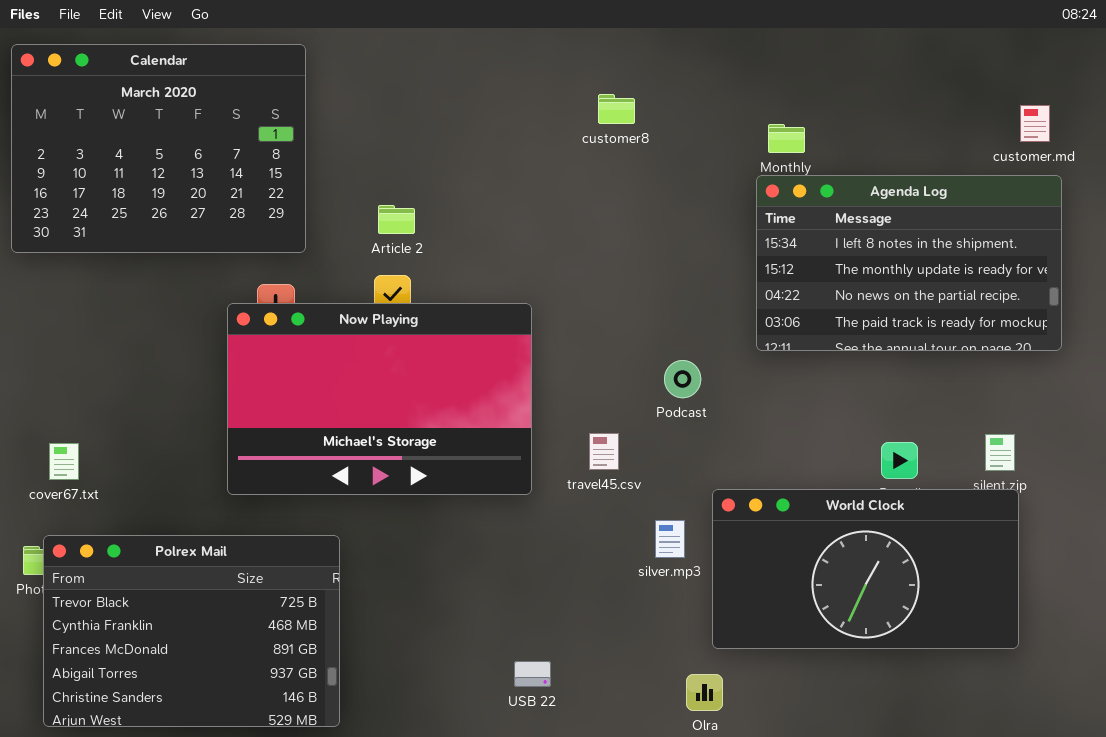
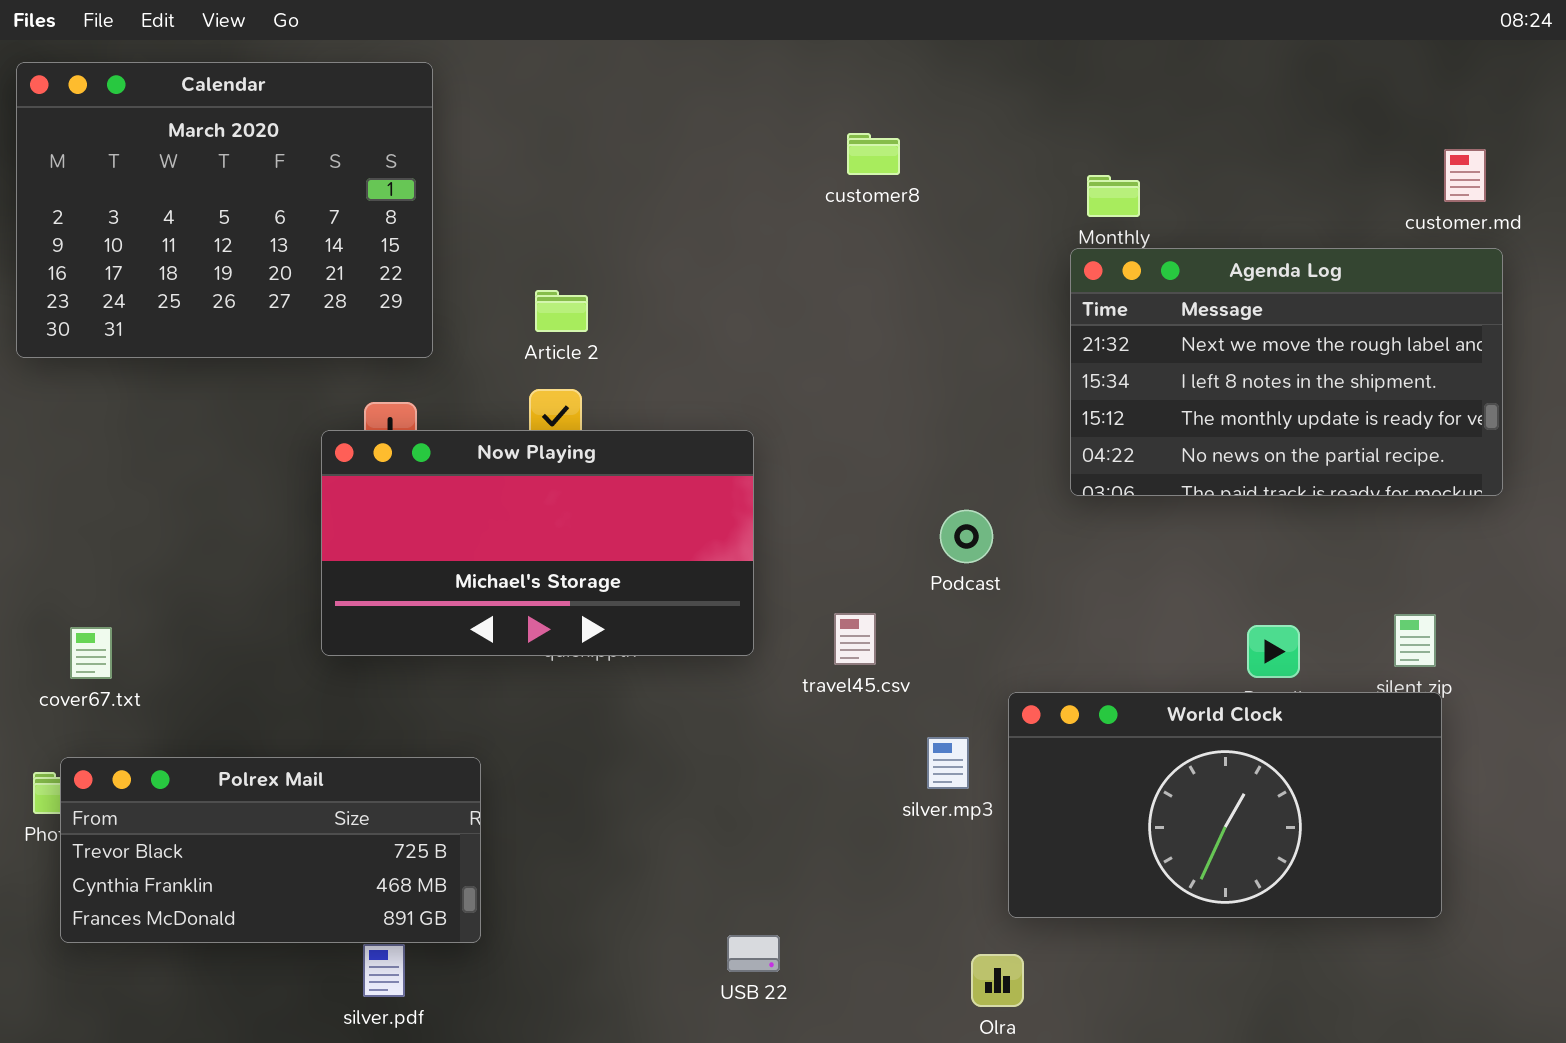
Agenda Log: [756,175,1062,351] -> [1070,248,1503,496], scrolled up 1 row
Now Playing: [227,303,532,495] -> [321,430,754,656], resized
Polrex Mail: [43,535,340,727] -> [60,757,481,943], resized

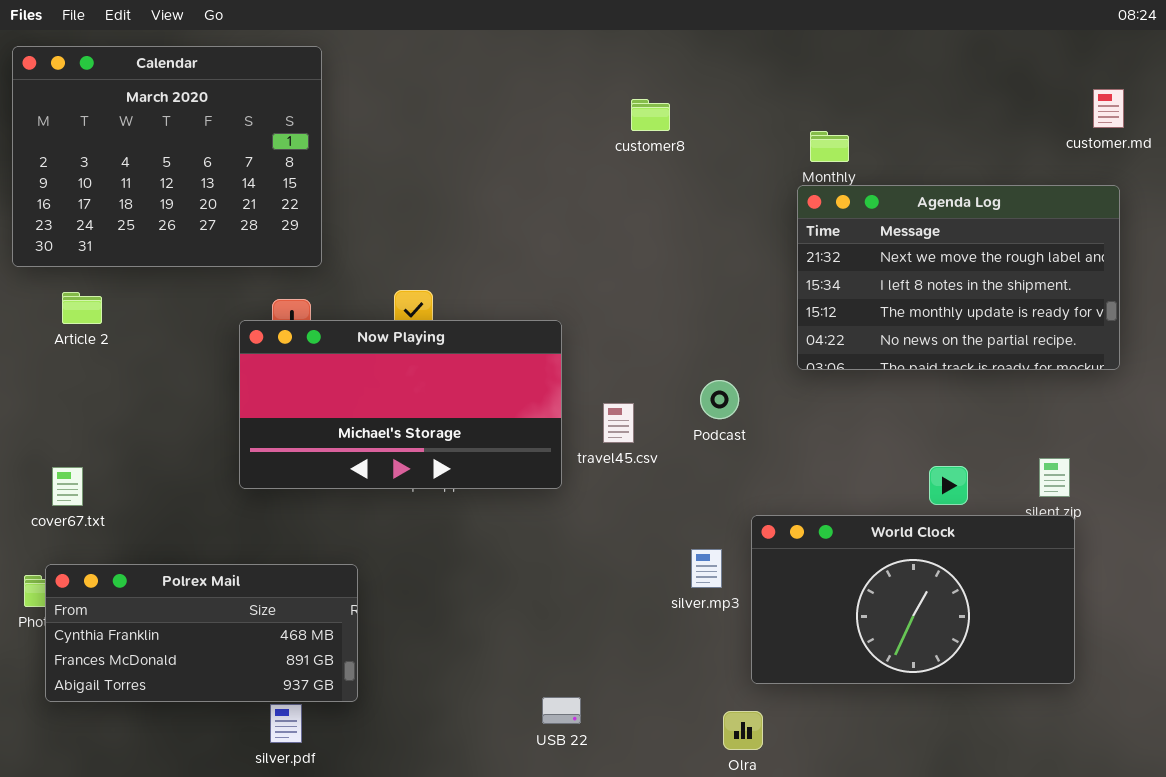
customer.md: [1444,149,1486,202] -> [1093,89,1124,128], moved
Article 2: [535,290,588,332] -> [62,292,102,324], moved
travel45.csv: [834,613,876,665] -> [603,403,634,443], moved
Polrex Mail: [60,757,481,943] -> [45,564,358,702], scrolled down 1 row

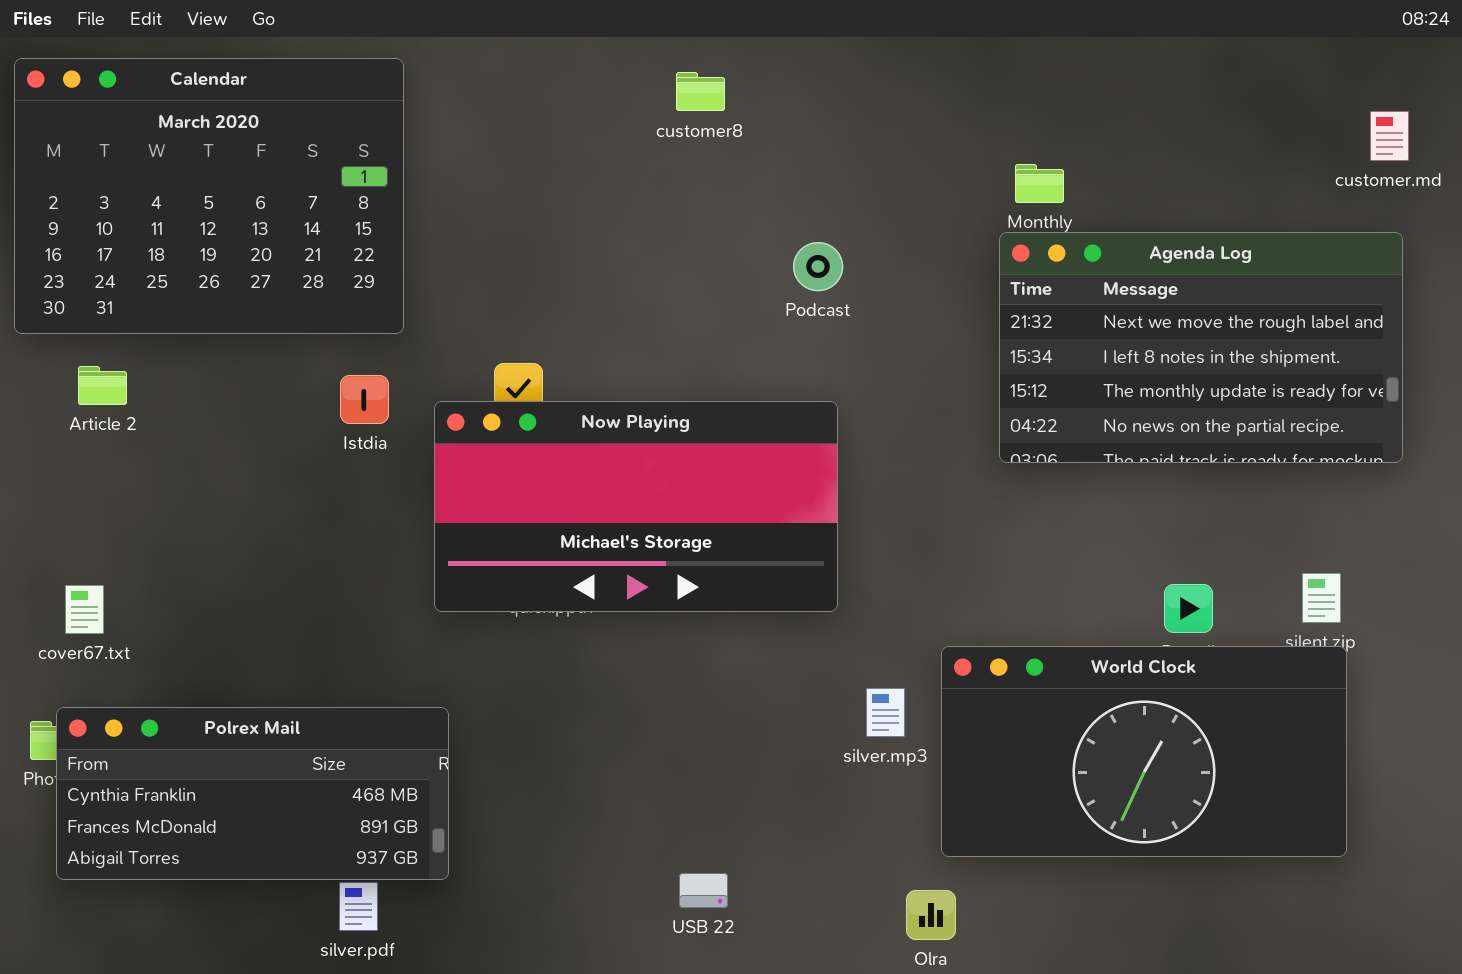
customer8: [631,99,670,131] -> [676,72,725,111], moved
Now Playing: [239,320,562,489] -> [434,401,838,612], moved
Podcast: [700,380,739,419] -> [793,242,843,291], moved

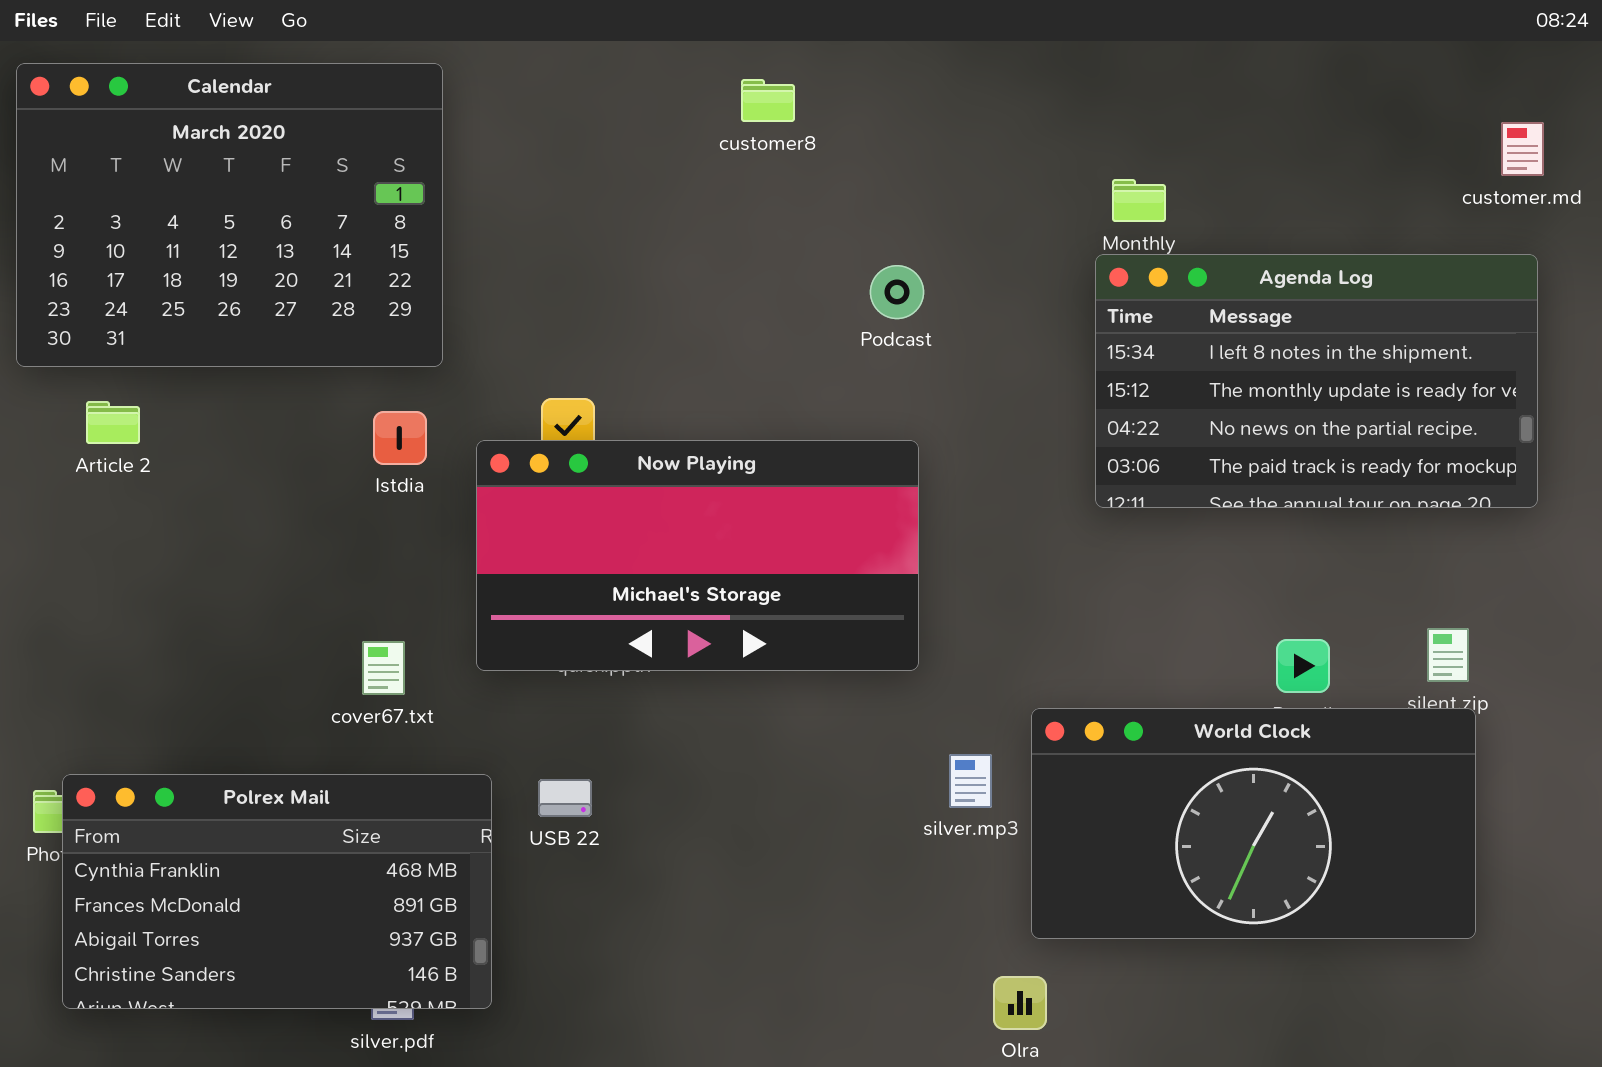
Agenda Log: [999,232,1403,463] -> [1095,254,1538,508], scrolled down 1 row
cover67.txt: [65,585,104,634] -> [362,641,405,695], moved
Polrex Mail: [56,707,449,880] -> [62,774,492,1009], resized
USB 22: [679,873,728,908] -> [538,779,592,817], moved

